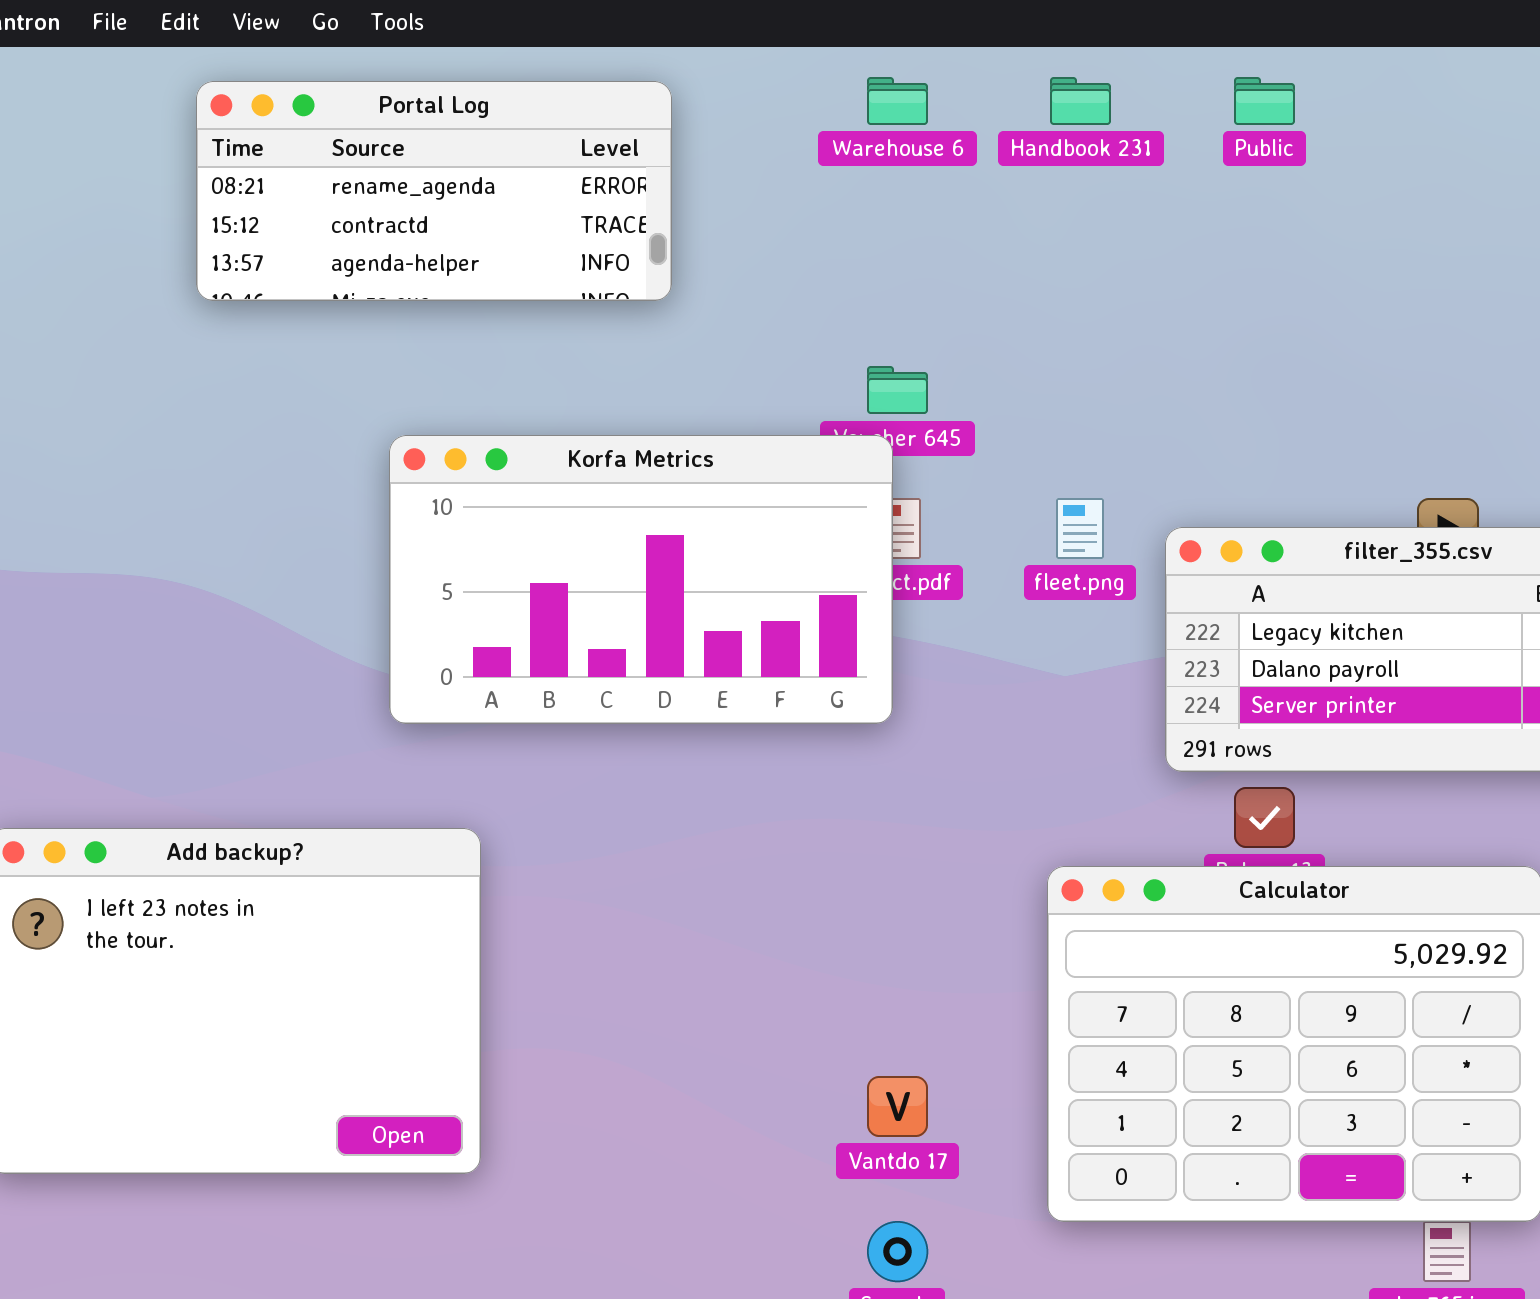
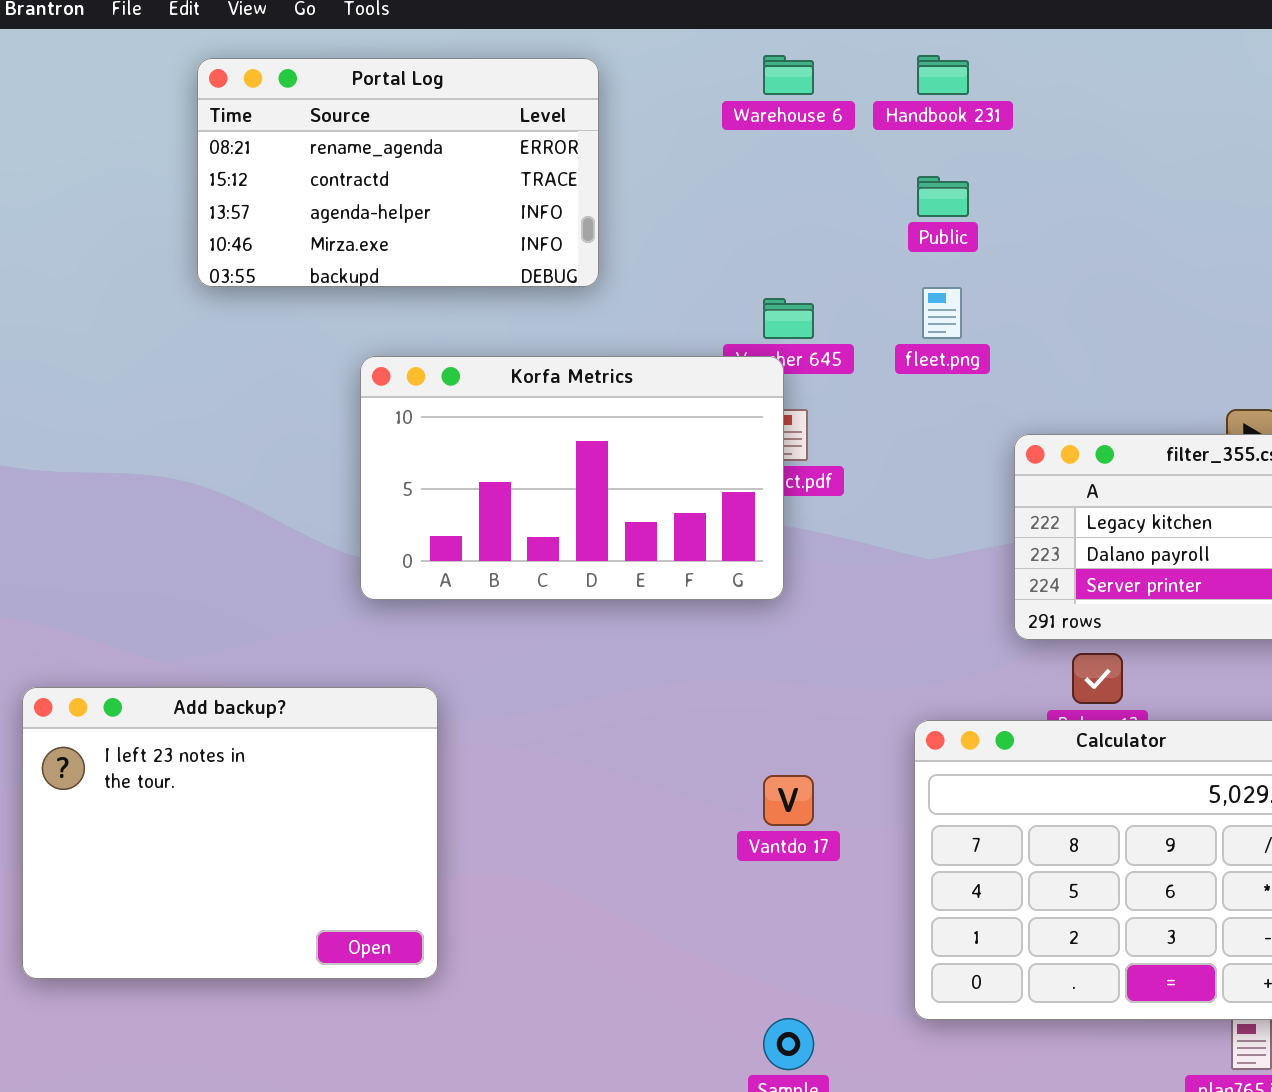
Public: [1234,77,1295,125] -> [917,176,969,217], moved
Portal Log: [196,81,672,301] -> [197,58,599,287], resized
fleet.png: [1056,498,1104,559] -> [922,287,962,339], moved
Vantdo 17: [867,1076,928,1137] -> [763,775,814,826], moved

